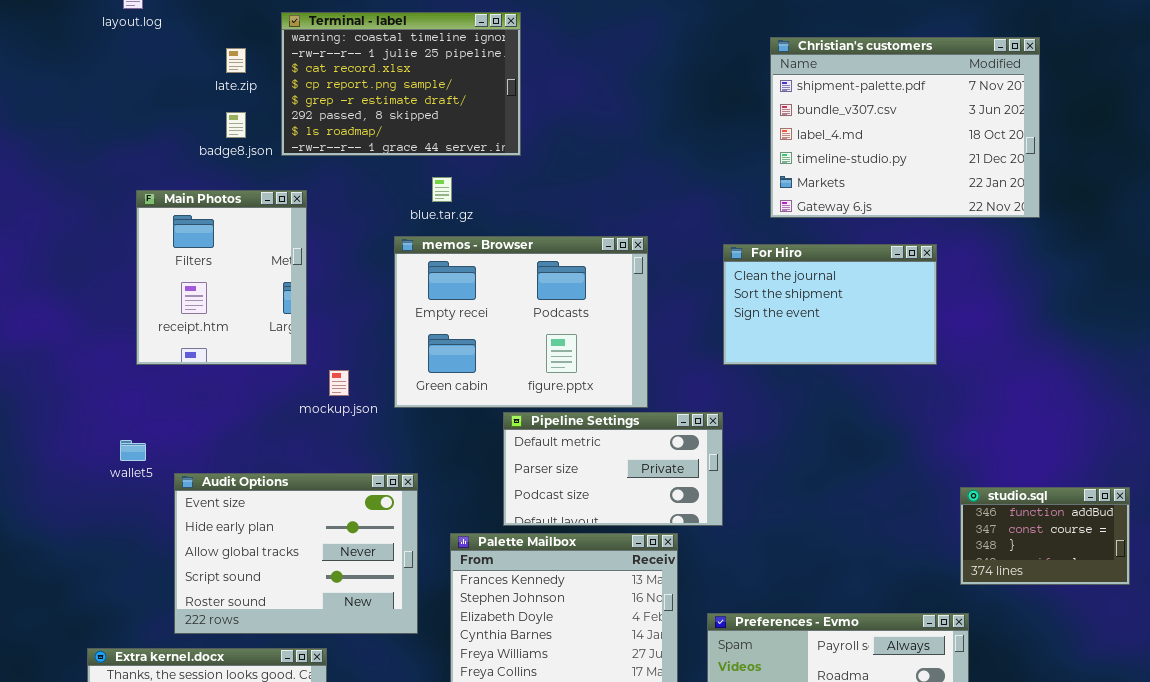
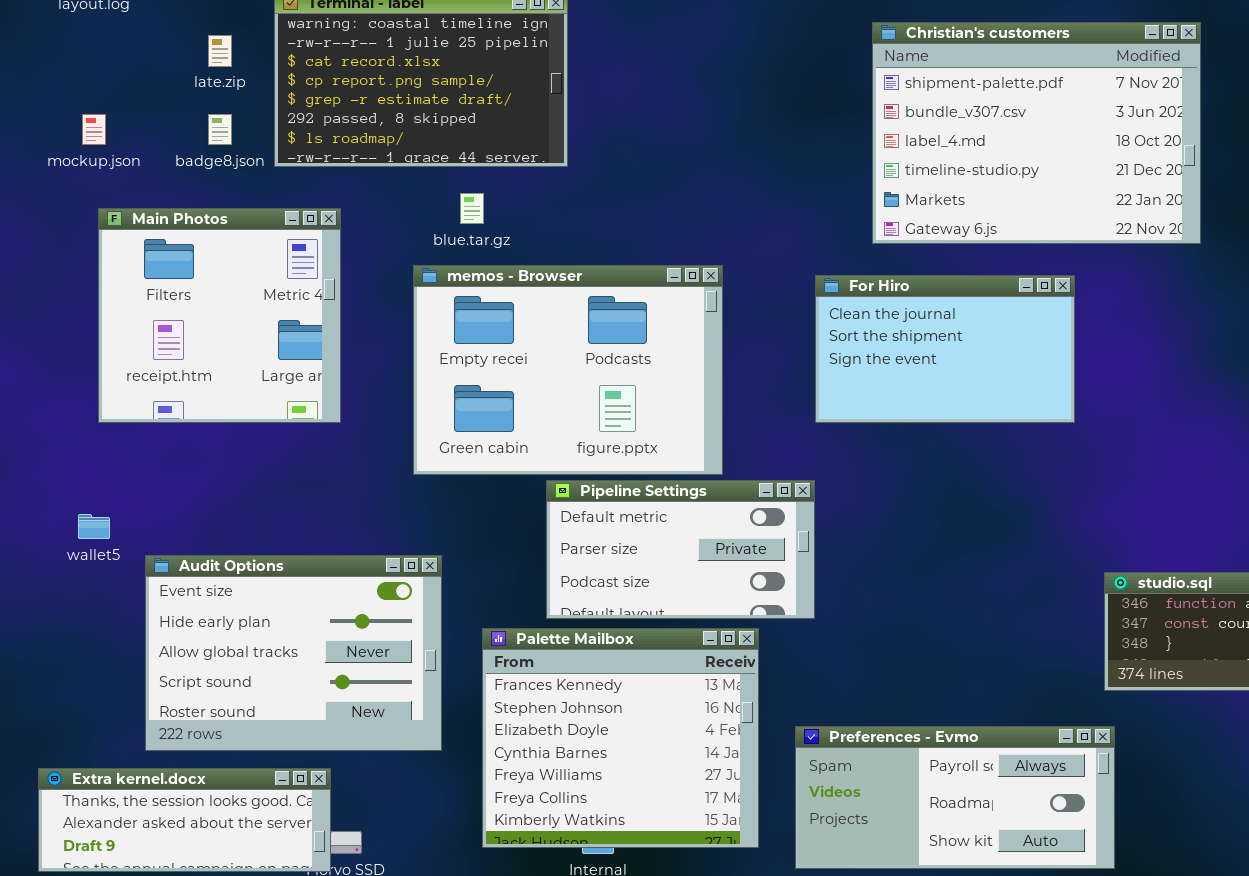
Main Photos: [136,190,307,365] -> [98,208,341,423], resized
mockup.json: [329,370,349,396] -> [82,114,106,145], moved

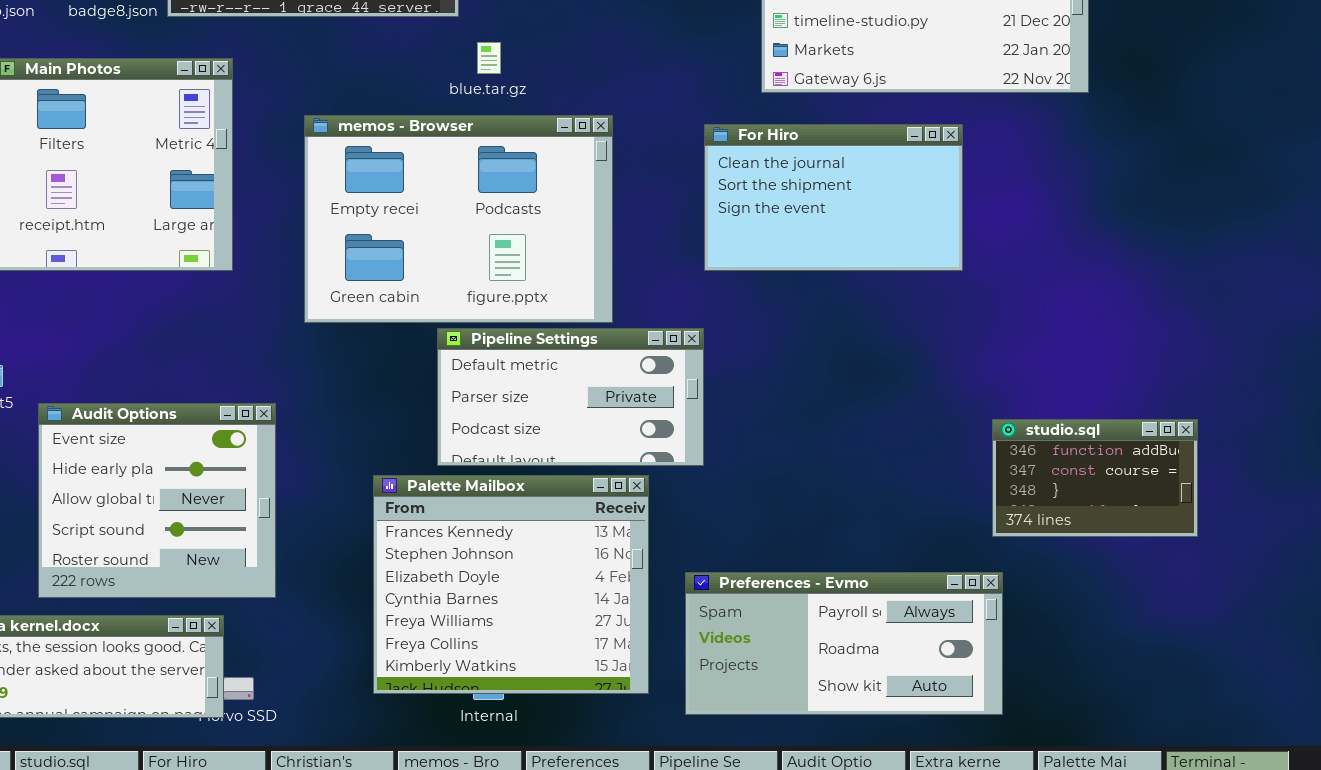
blue.tar.gz: [460,193,484,224] -> [477,42,501,74], moved
Audit Options: [145,555,442,751] -> [38,403,276,598], resized

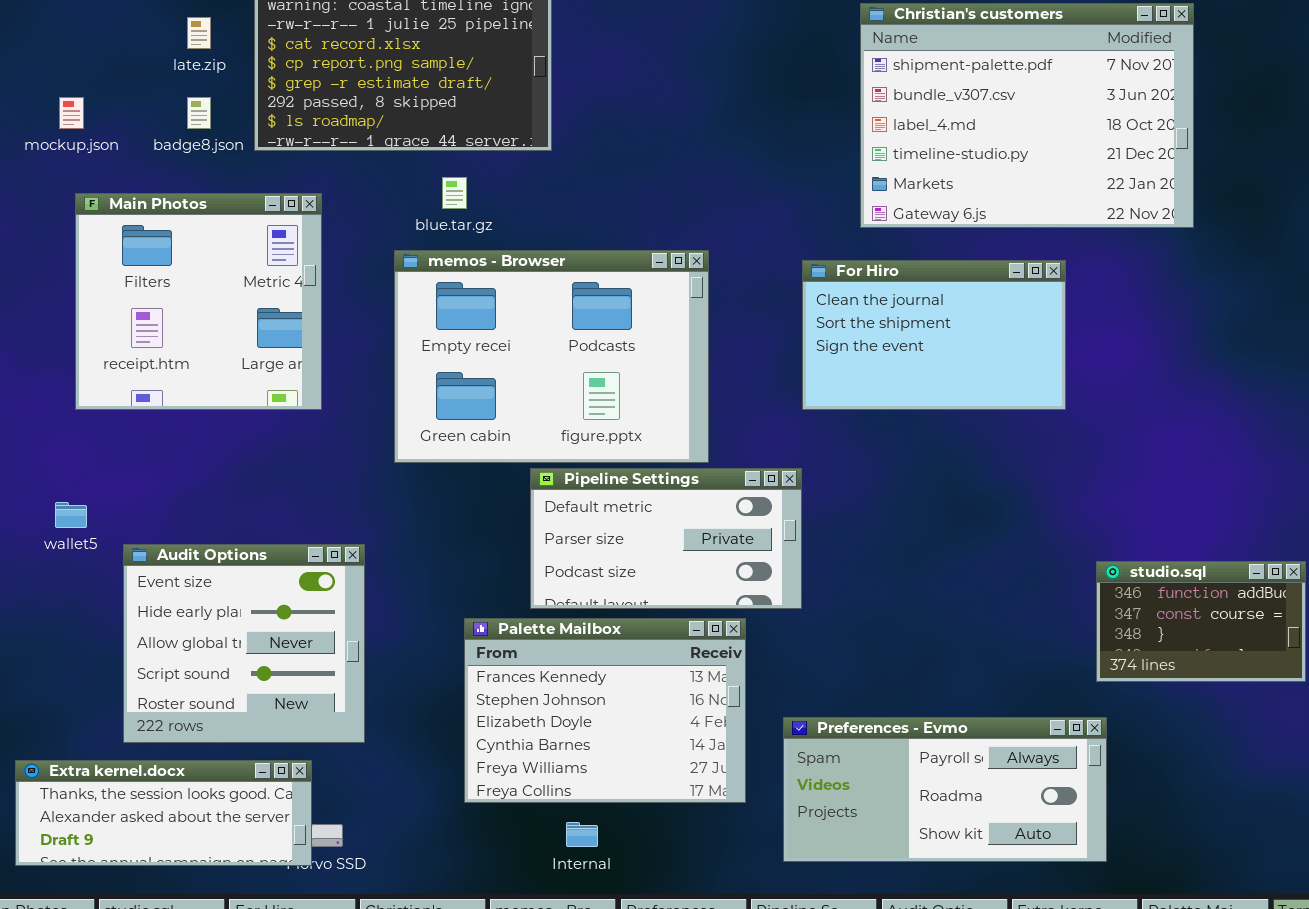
blue.tar.gz: [477,42,501,74] -> [442,177,467,209], moved
Palette Mailbox: [373,475,649,694] -> [464,618,746,803], resized

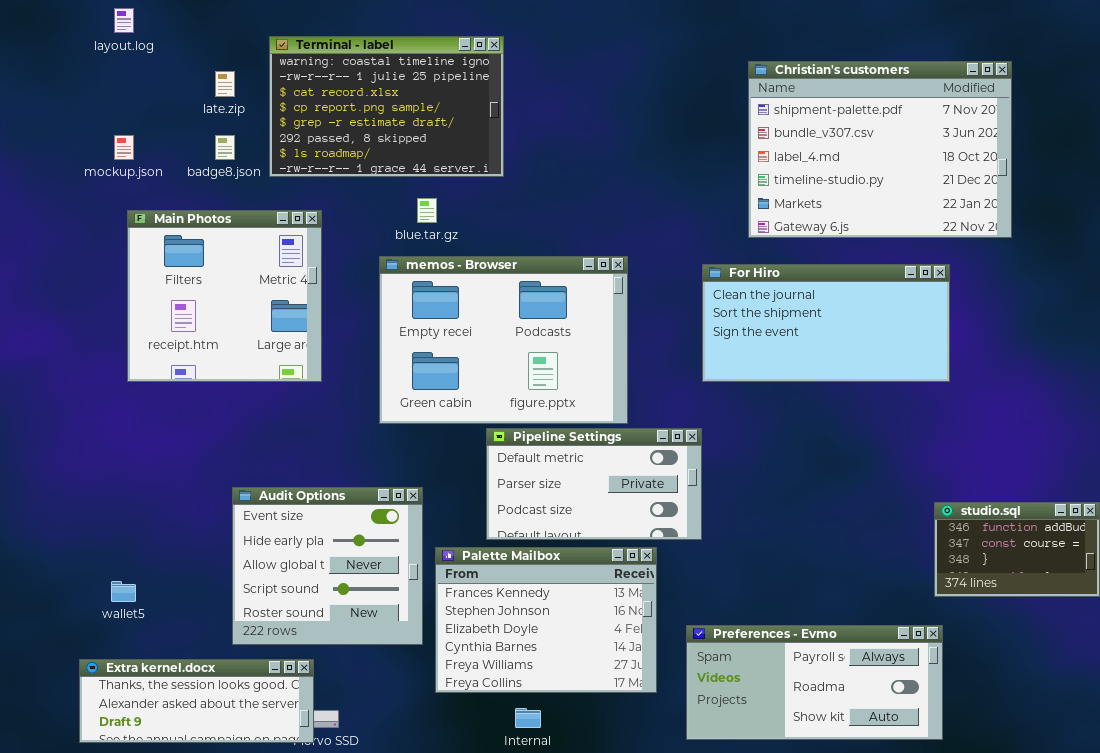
For Hiro: [802,260,1066,410] -> [702,264,950,382], resized
wallet5: [55,502,87,528] -> [111,581,136,602], moved
Audit Options: [123,544,365,743] -> [232,487,423,645], moved

